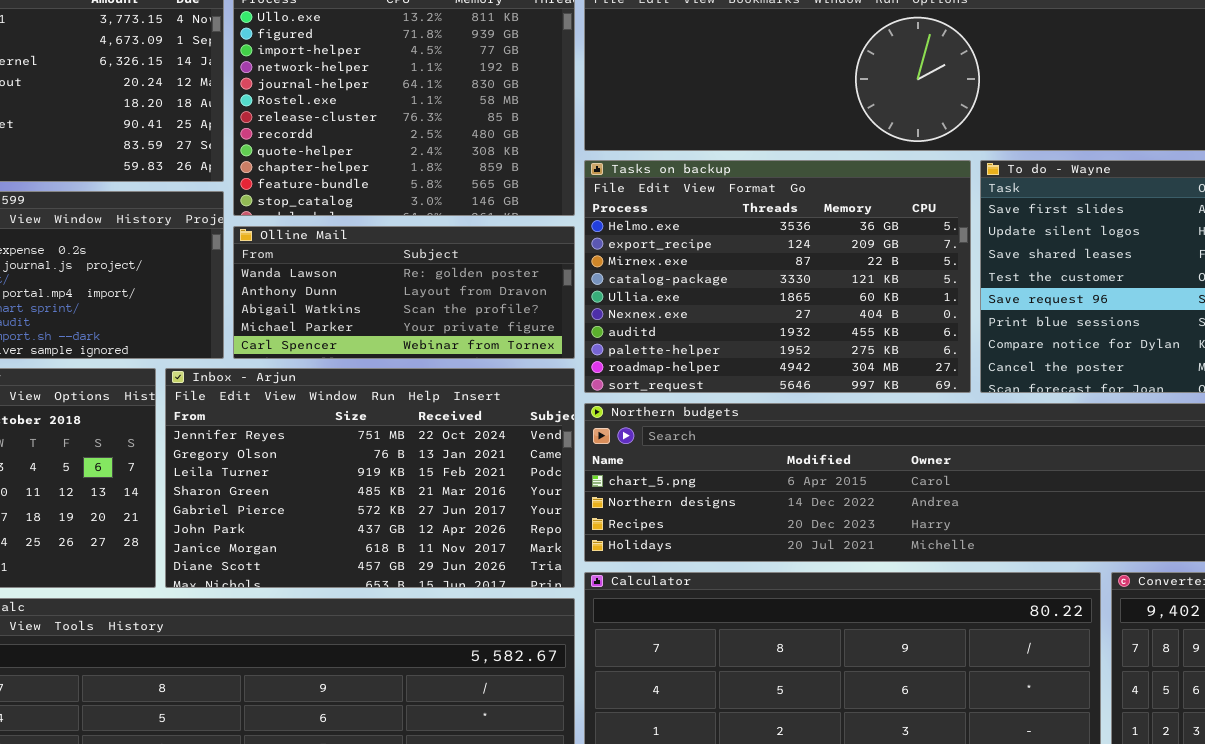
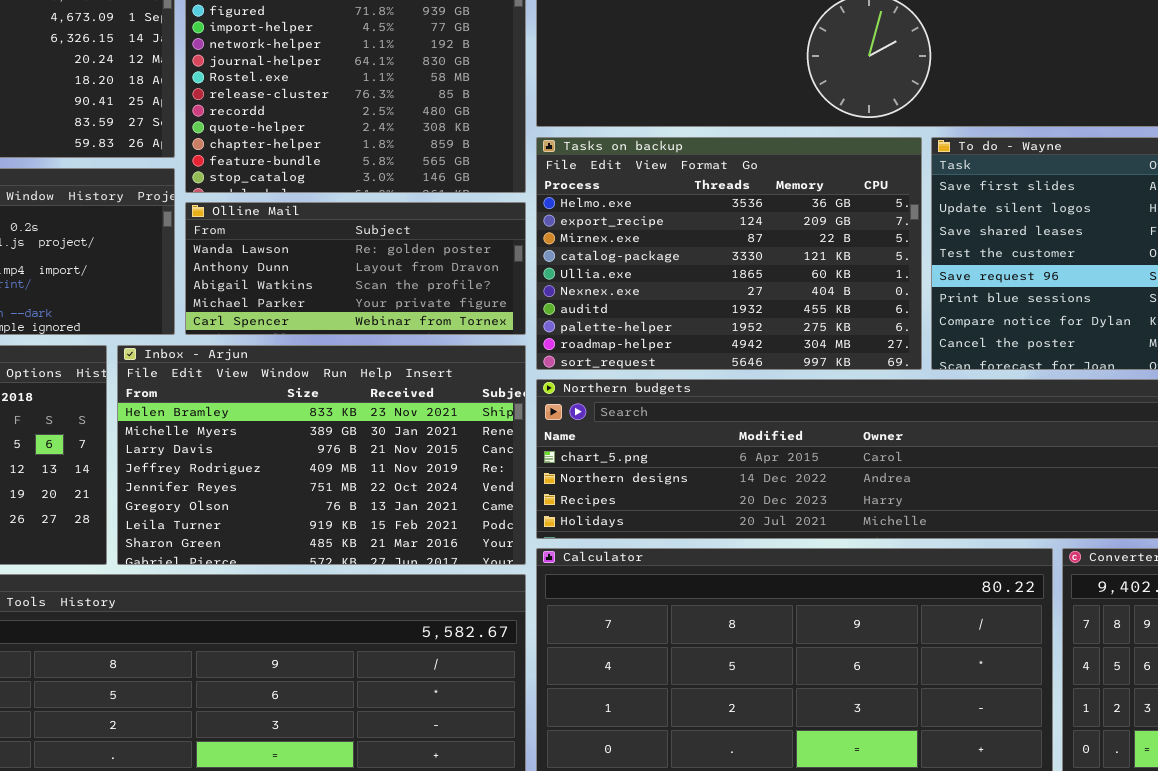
Inbox - Arjun: [165,368,575,588] -> [117,345,526,565], scrolled up 4 rows

